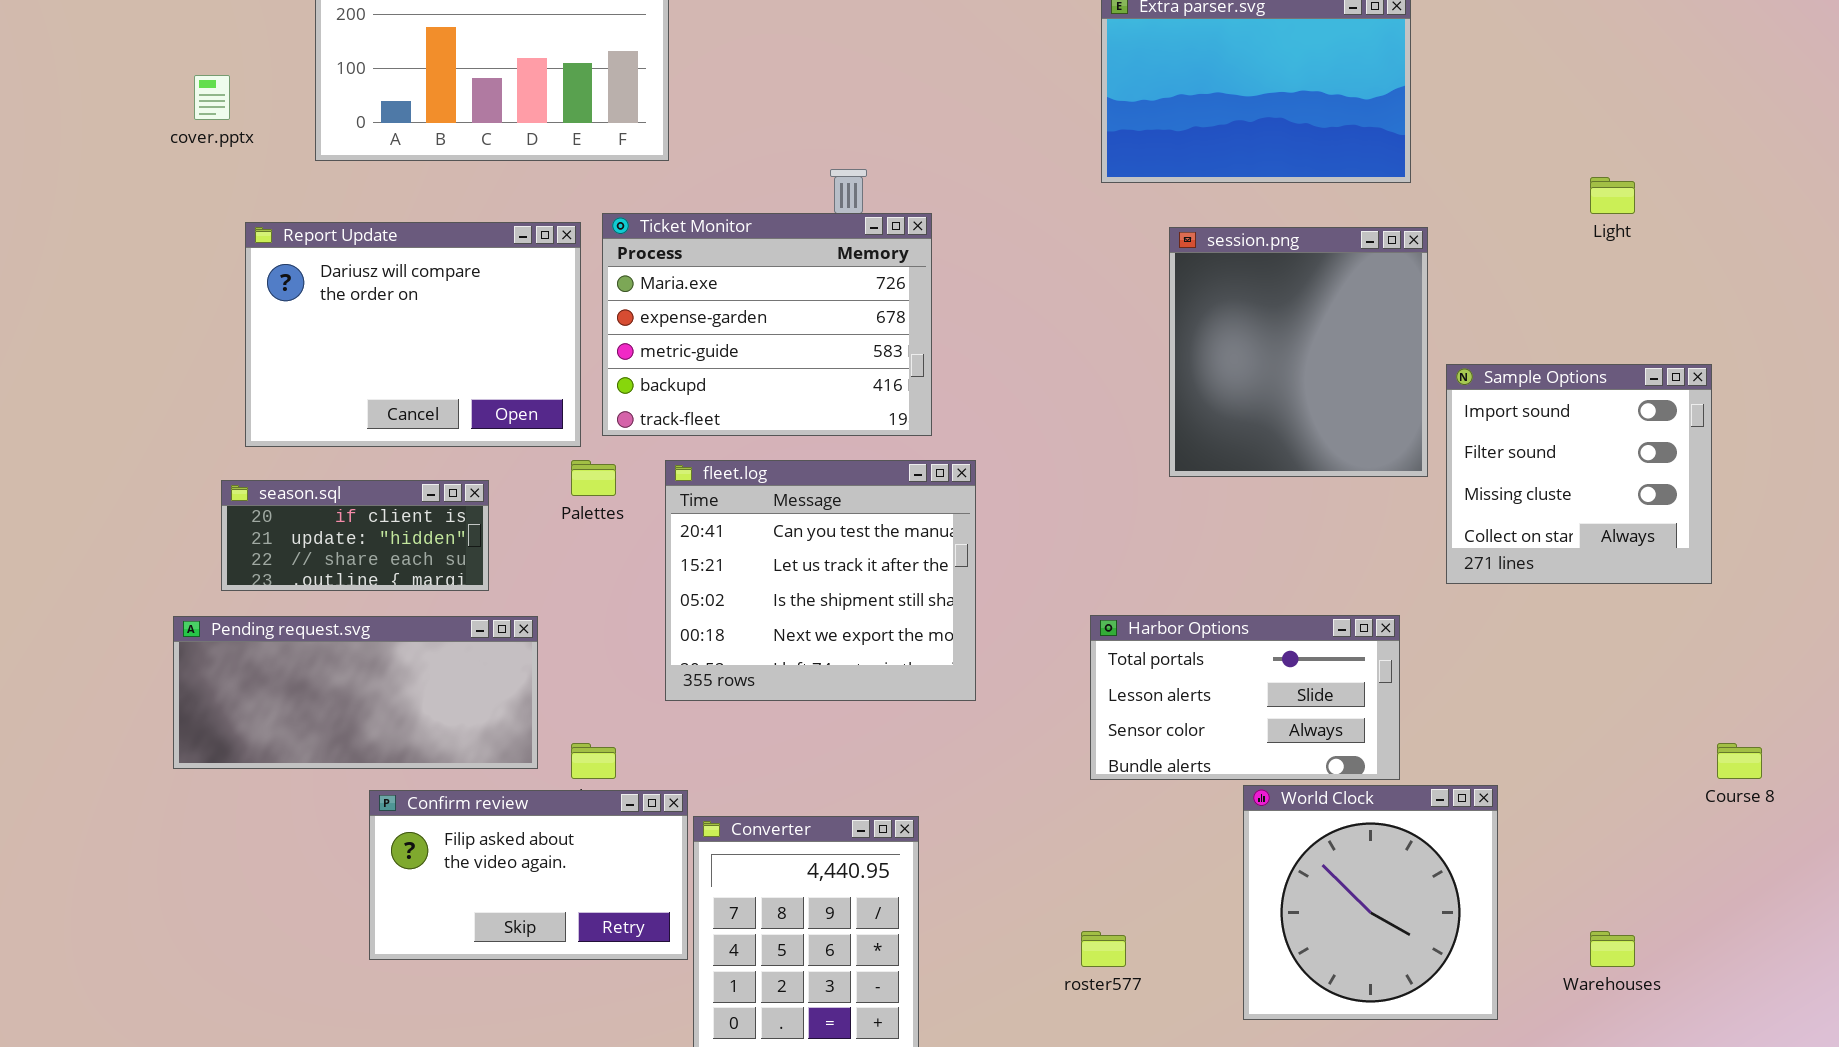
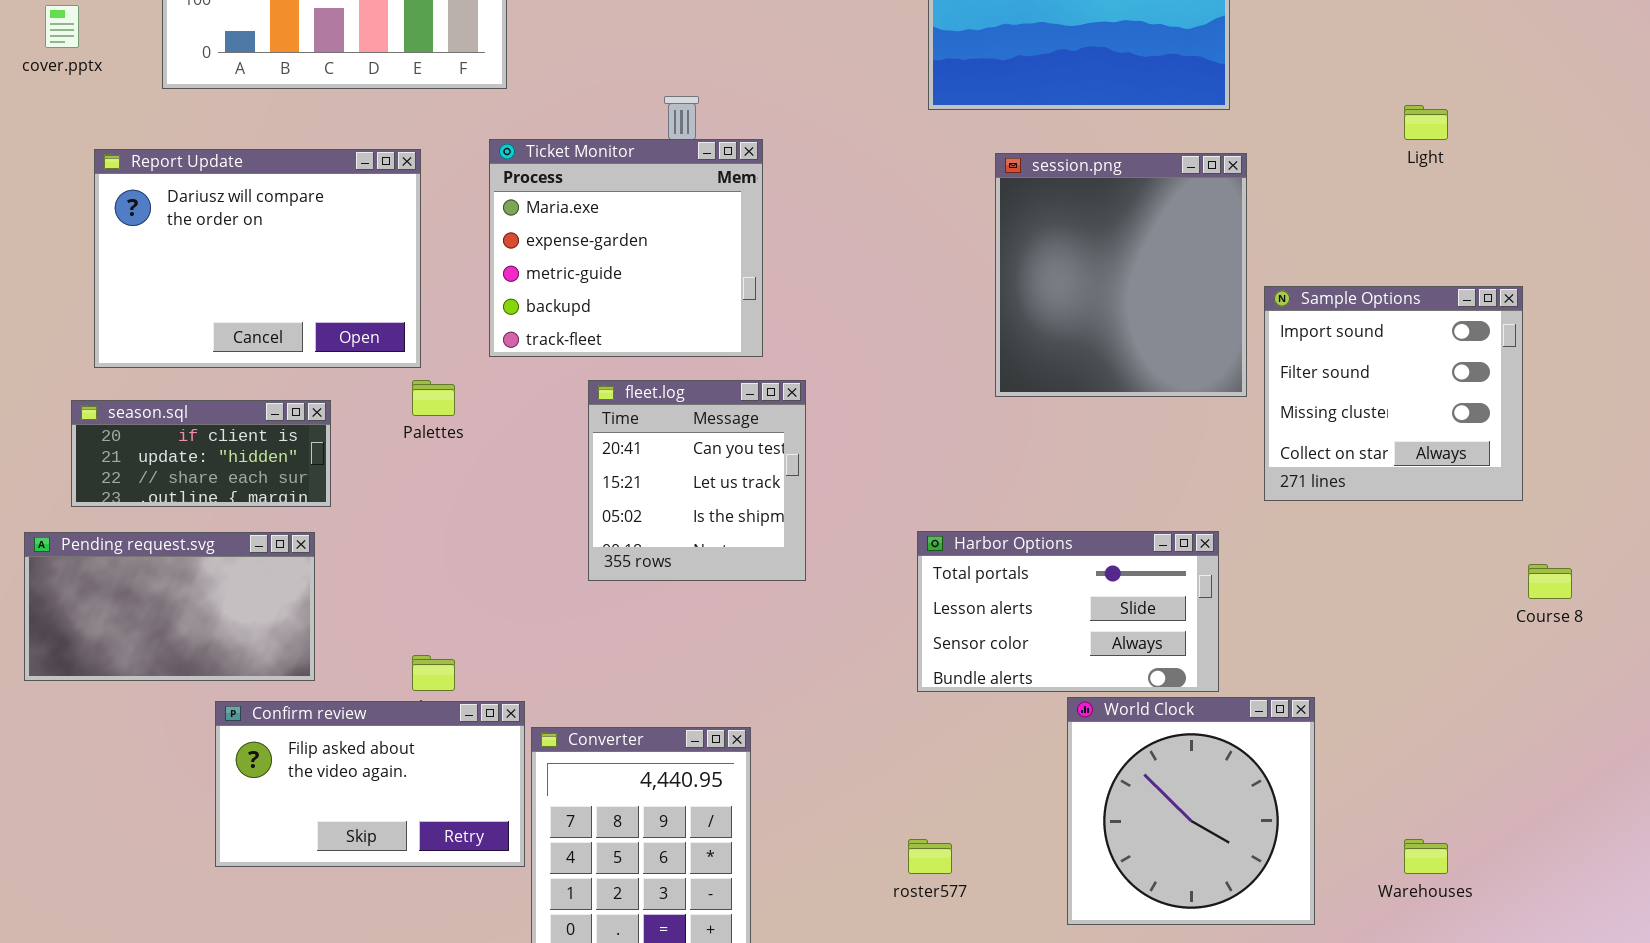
Ticket Monitor: [602,213,932,436] -> [489,139,763,357], resized
fleet.log: [665,460,976,701] -> [588,380,806,581], resized
Pending request.svg: [173,616,538,769] -> [24,532,315,681], resized
Course 8: [1717,743,1762,779] -> [1528,564,1572,599], moved

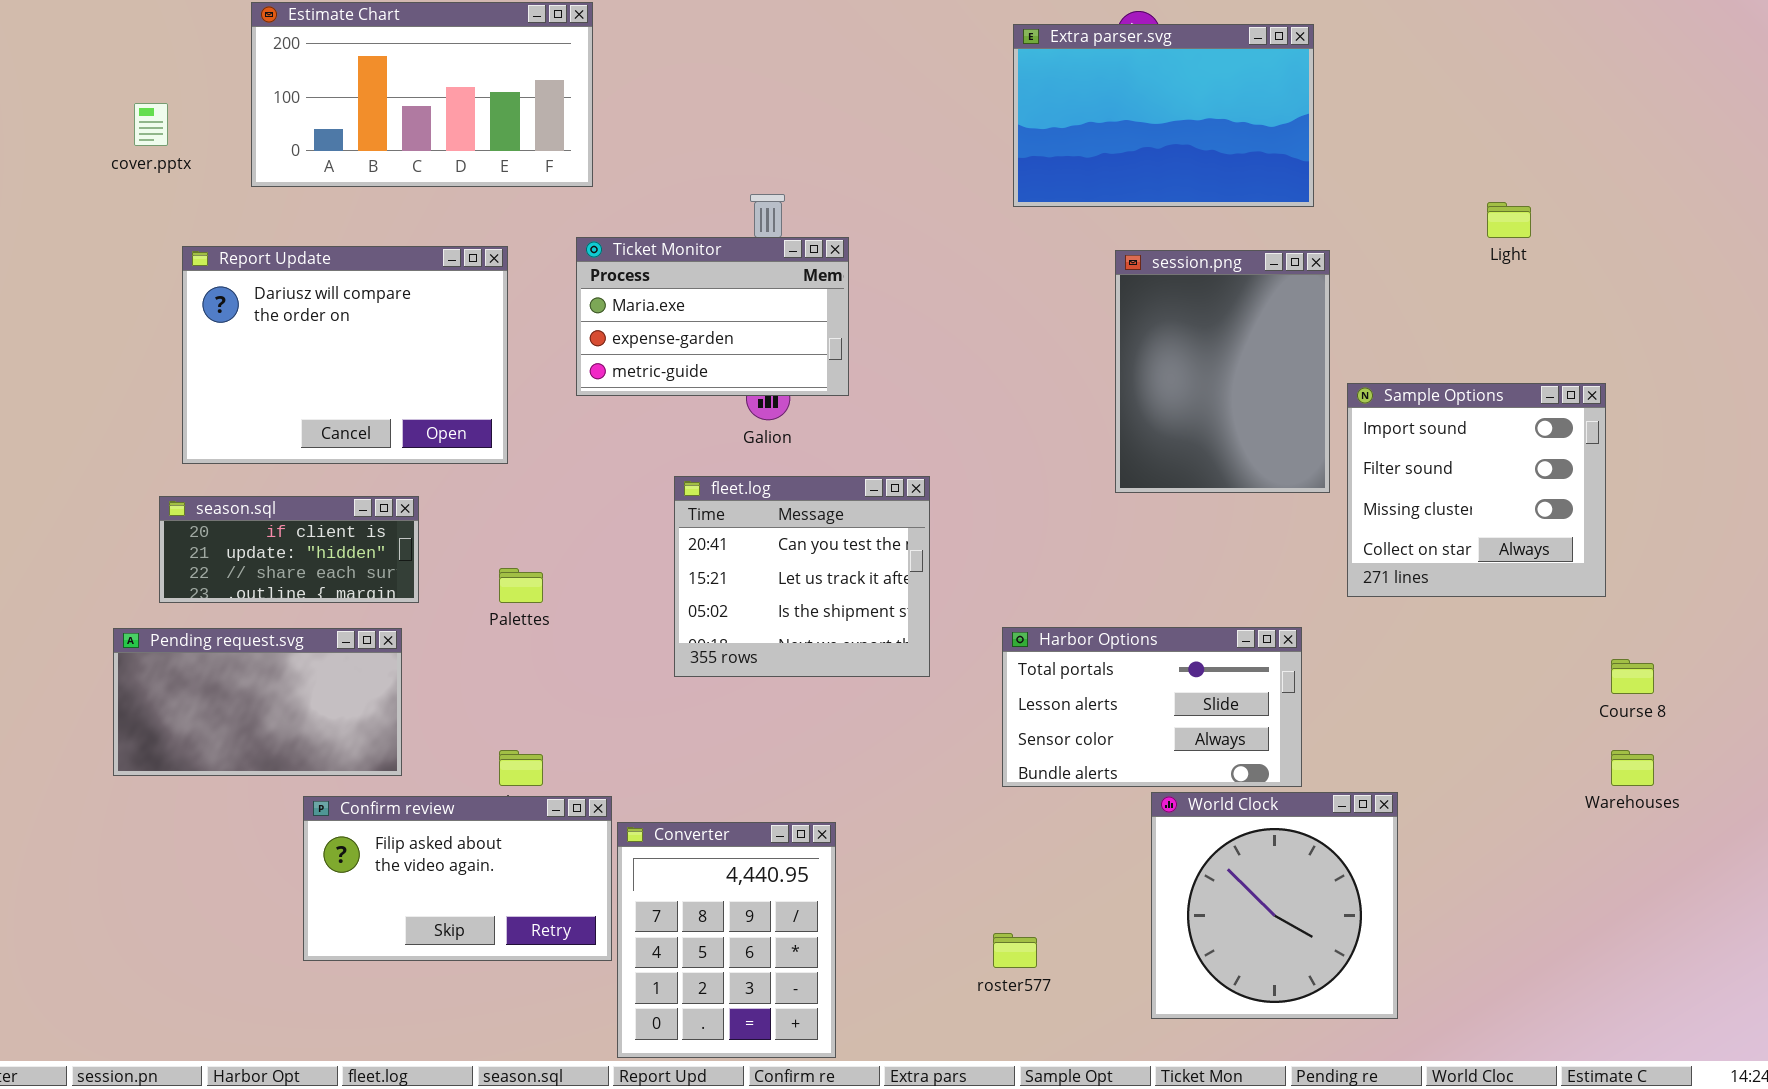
Ticket Monitor: [489,139,763,357] -> [576,237,849,396], resized
session.png: [995,153,1247,397] -> [1115,250,1330,493], resized
Palettes: [412,380,455,416] -> [499,568,543,603], moved
fleet.log: [588,380,806,581] -> [674,476,930,677], resized
Warehouses: [1404,839,1448,874] -> [1611,750,1654,786], moved

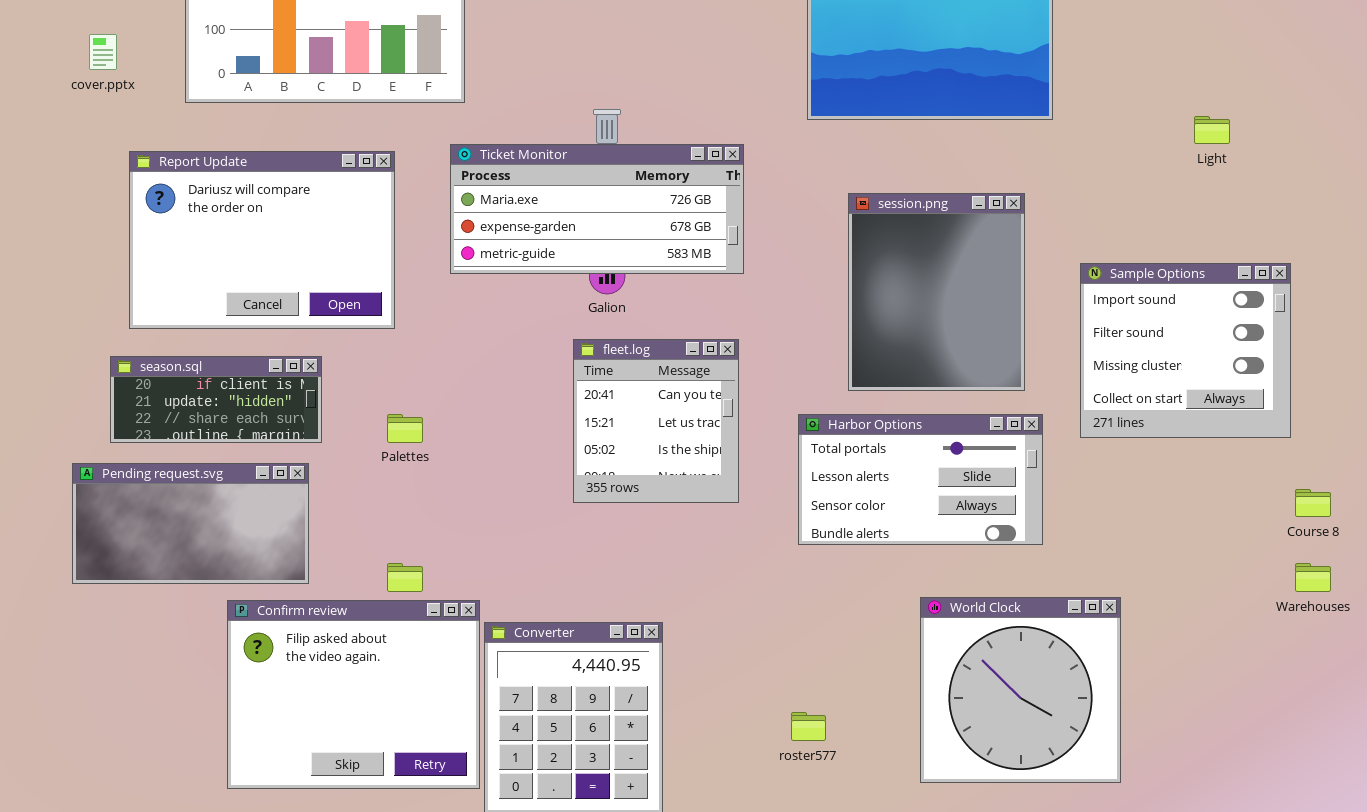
Ticket Monitor: [576,237,849,396] -> [450,144,744,274], resized
session.png: [1115,250,1330,493] -> [848,193,1025,391], moved
fleet.log: [674,476,930,677] -> [573,339,739,503], resized
Harbor Options: [1002,627,1302,787] -> [798,414,1043,545], moved
Confirm review: [303,796,612,961] -> [227,600,480,789], resized

